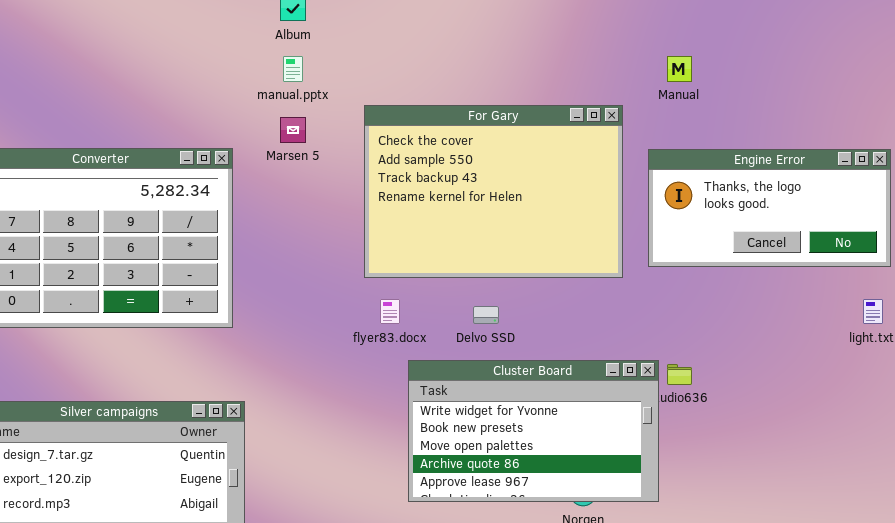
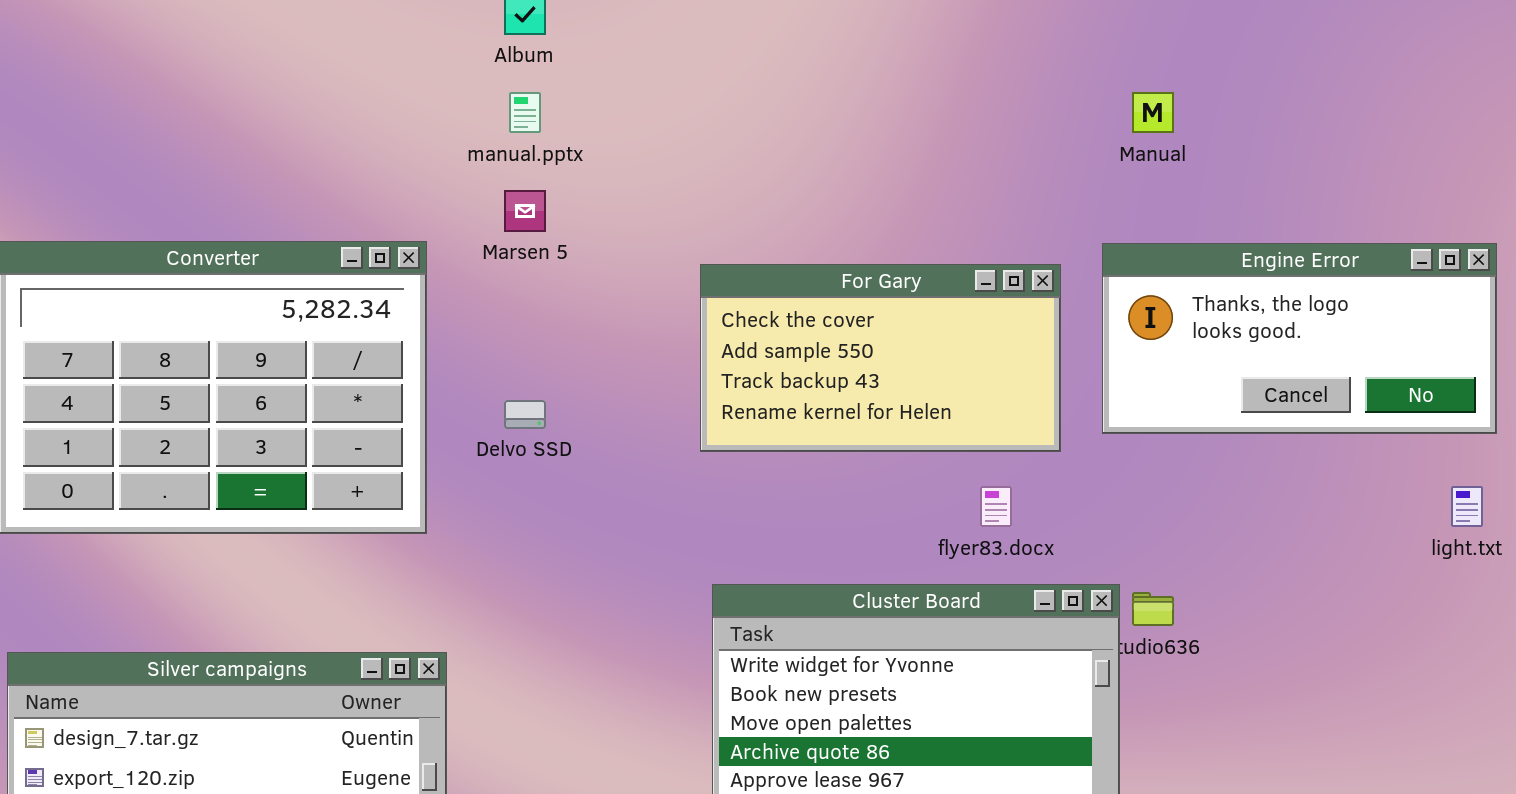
For Gary: [364,105,623,278] -> [700,264,1061,452], resized
flyer83.docx: [380,299,400,324] -> [980,486,1012,527], moved
Delvo SSD: [473,306,499,324] -> [504,400,546,429], moved

